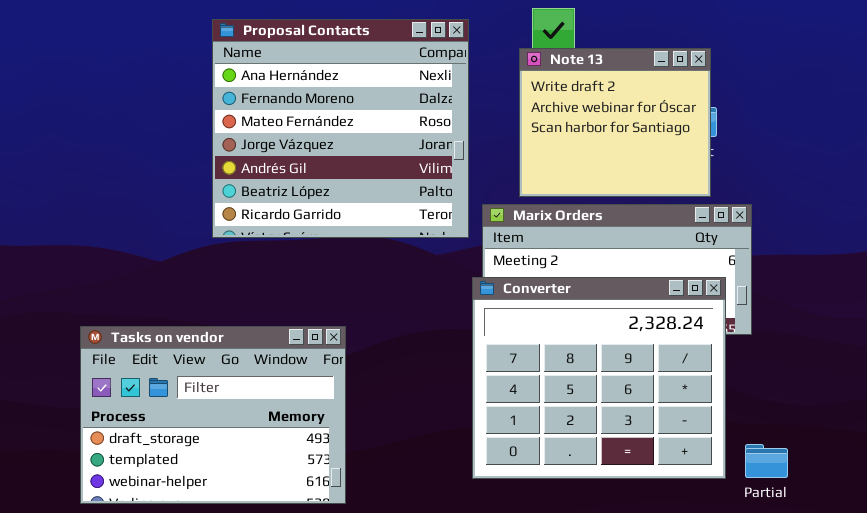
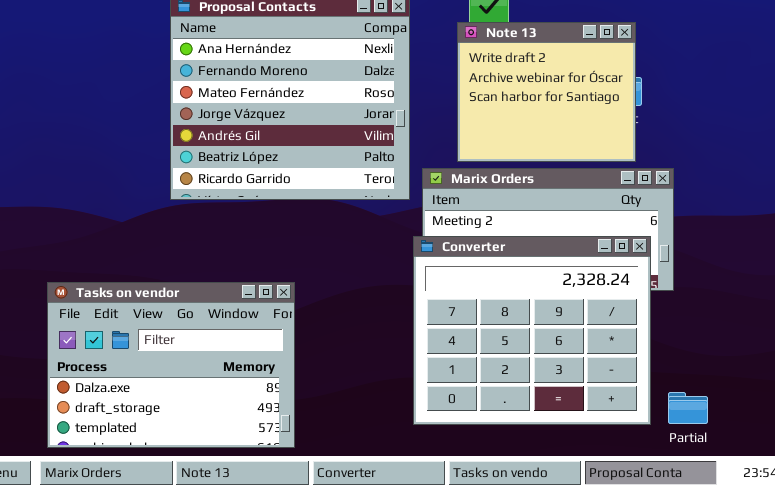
Tasks on vendor: [80,326,346,504] -> [47,282,295,448], scrolled up 1 row

